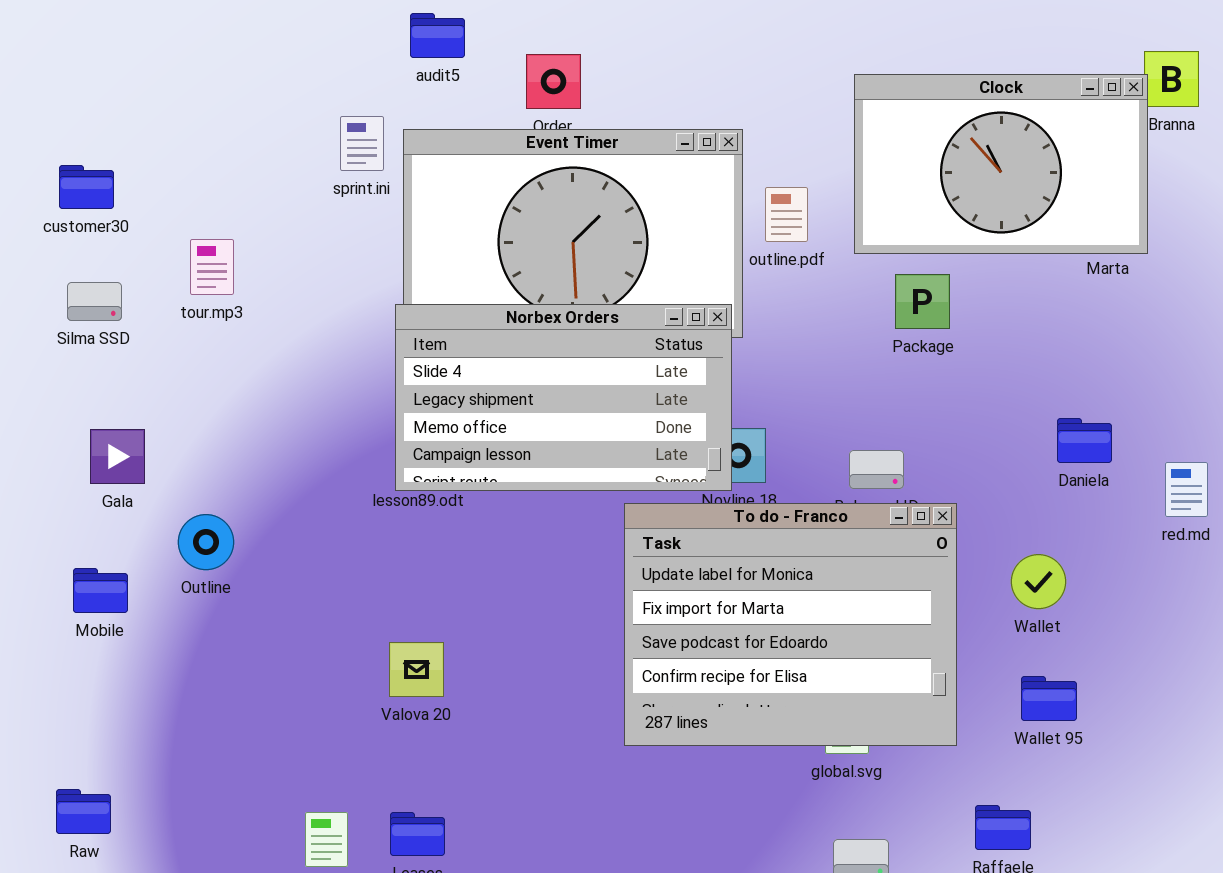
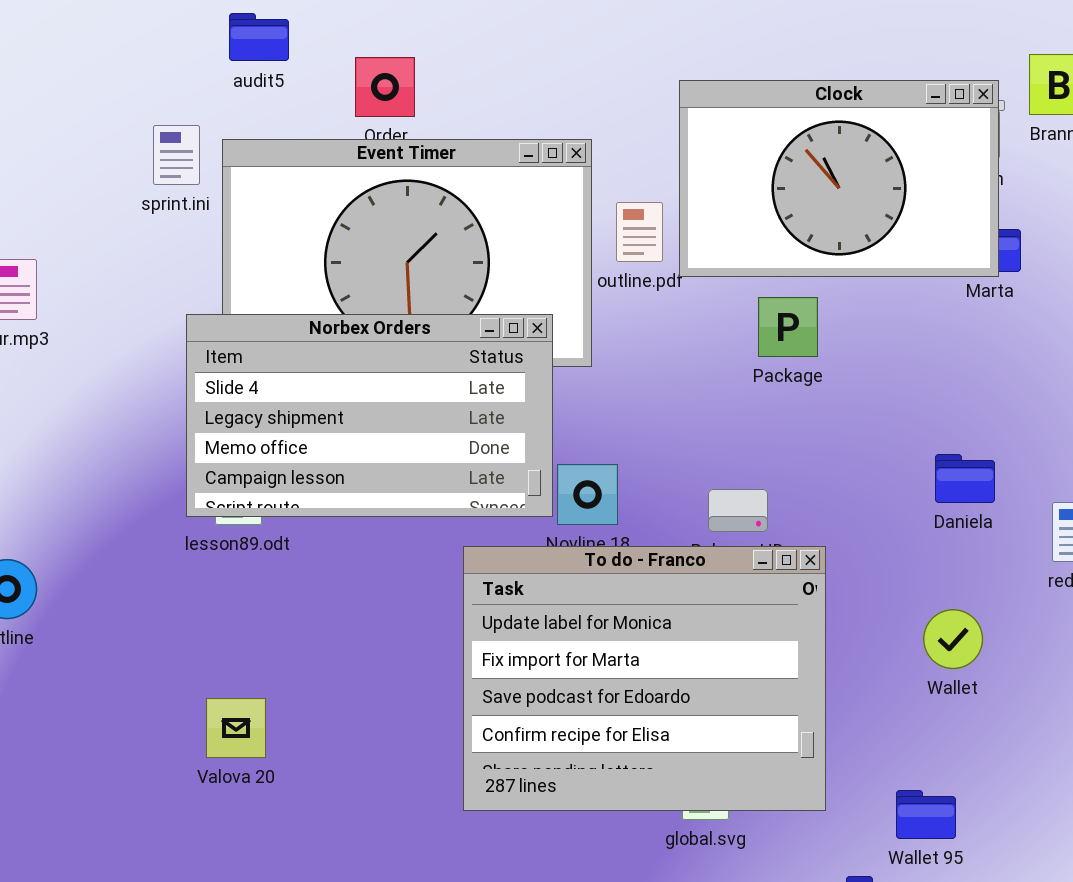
Clock: [854,74,1148,254] -> [679,80,999,277], moved
Norbex Orders: [395,304,732,491] -> [186,314,553,517], moved
Wallet: [1011,554,1066,609] -> [923,609,983,669], moved
Wallet 95: [1021,676,1077,721] -> [896,790,956,839], moved

